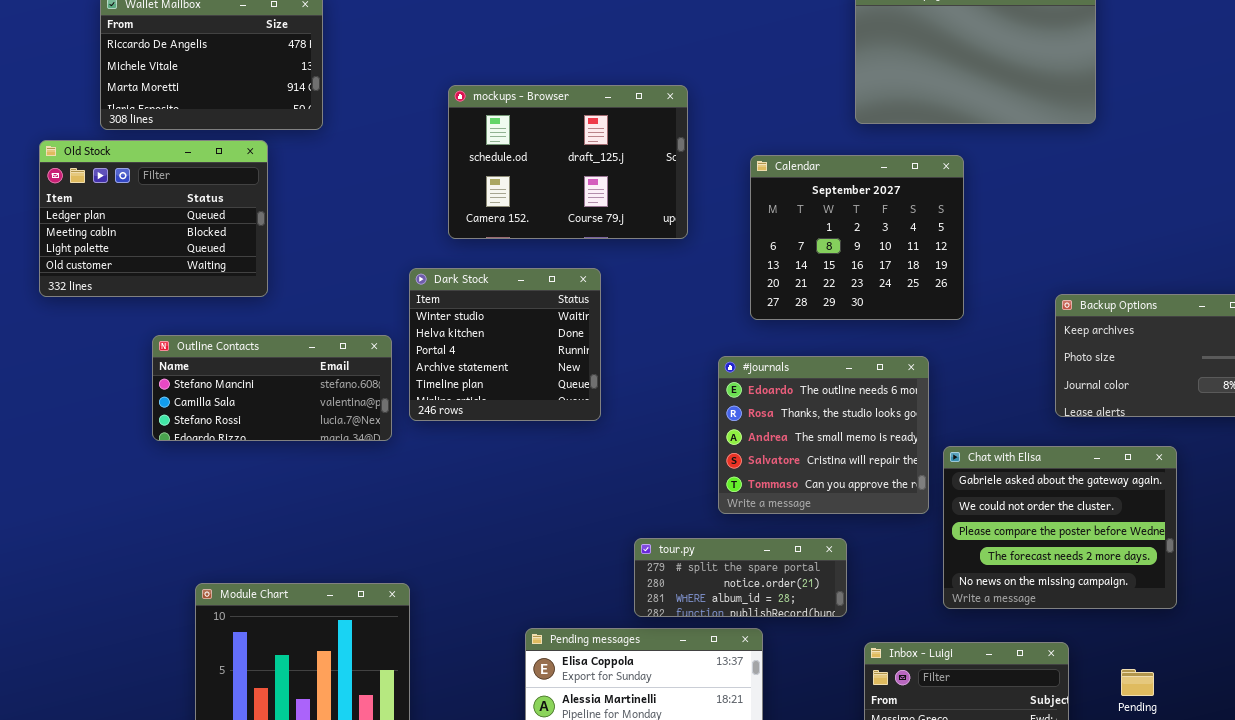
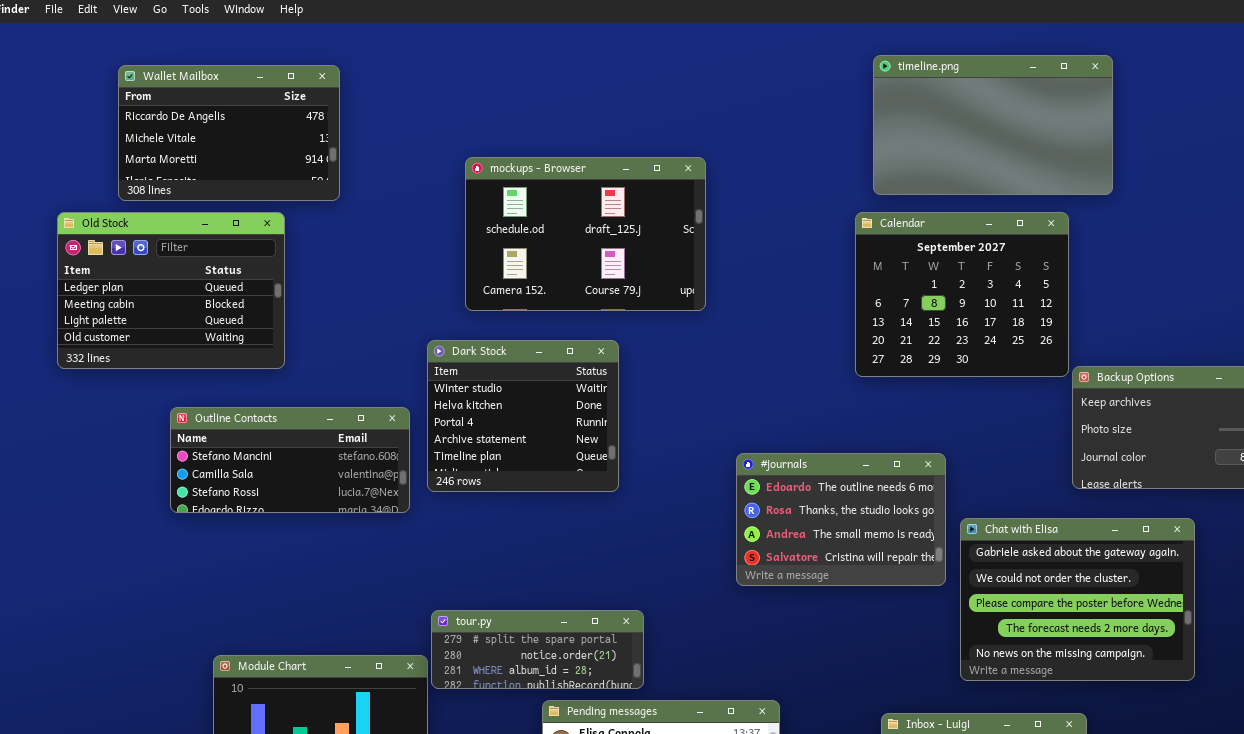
Calendar: [750,155,964,320] -> [855,212,1069,377], moved
#journals: [718,356,929,514] -> [736,453,946,586], resized
tour.py: [634,538,847,617] -> [431,610,644,689], moved

